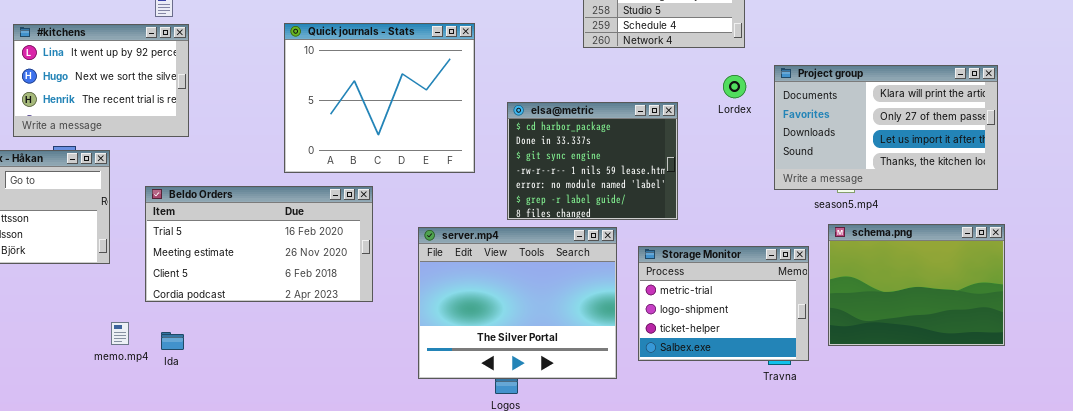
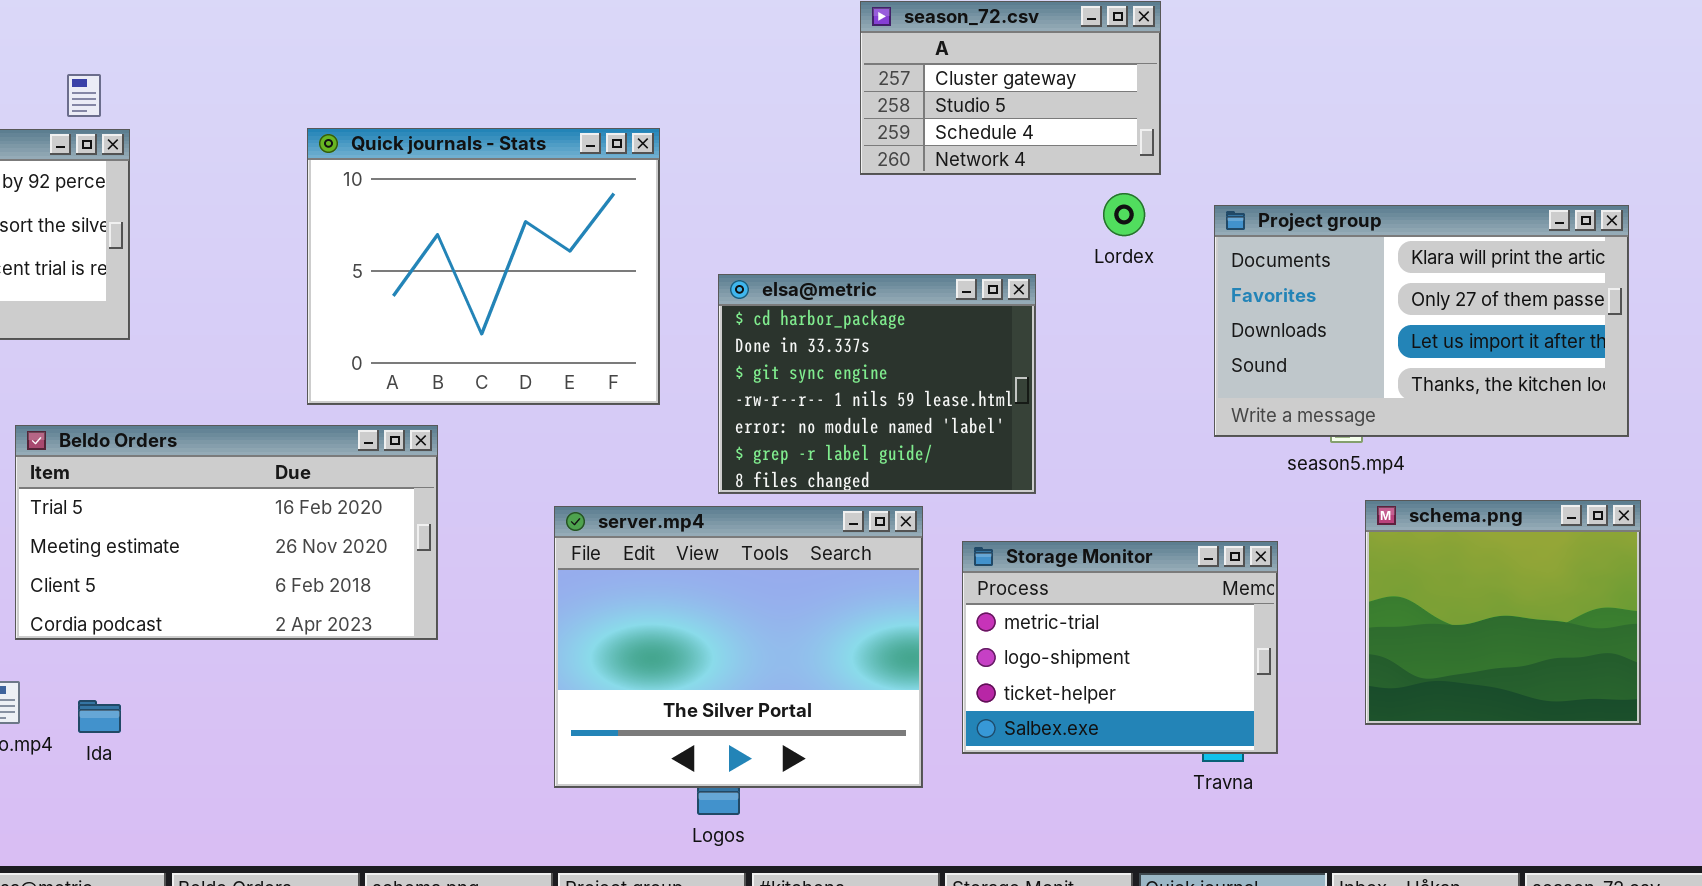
Lordex: [723,75,746,98] -> [1103,193,1145,236], moved
Beldo Orders: [145,186,373,302] -> [15,425,438,640], moved
schema.png: [828,224,1005,346] -> [1365,500,1641,725], resized

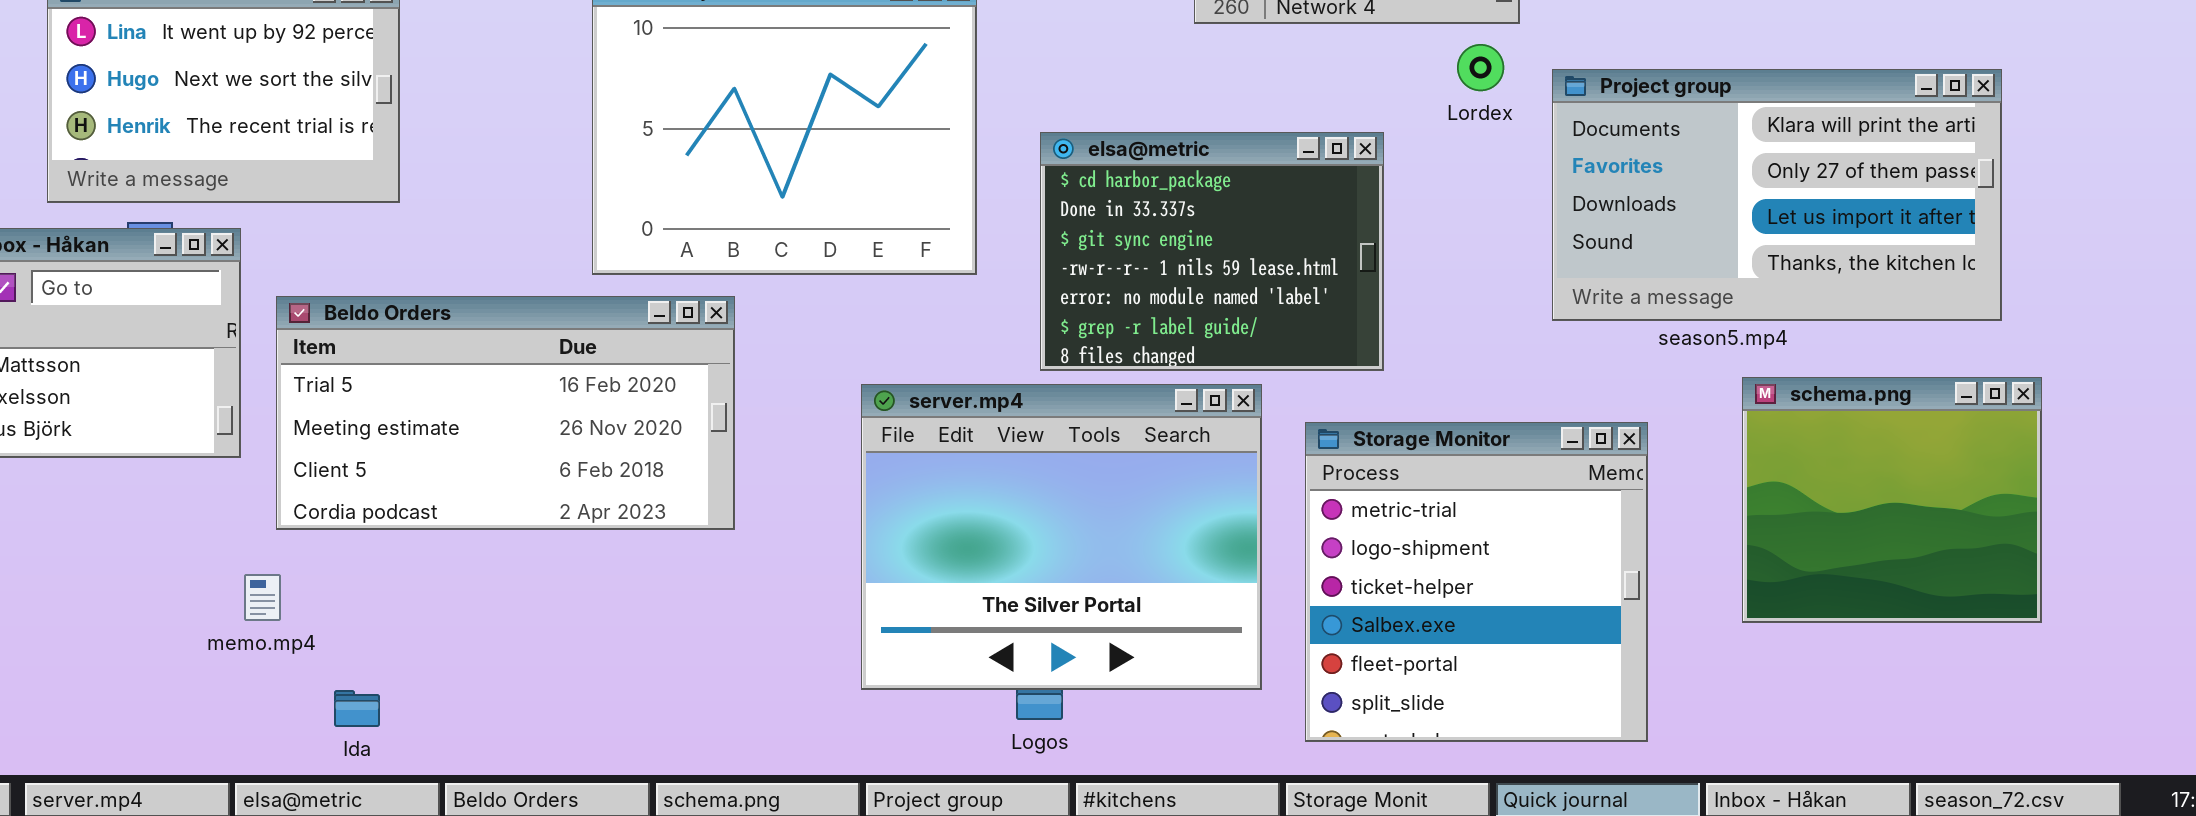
Project group: [1214,205,1629,437] -> [1552,69,2002,321], moved
Storage Monitor: [962,541,1278,754] -> [1305,422,1648,742], resized
Ida: [78,700,121,733] -> [334,690,380,727], moved

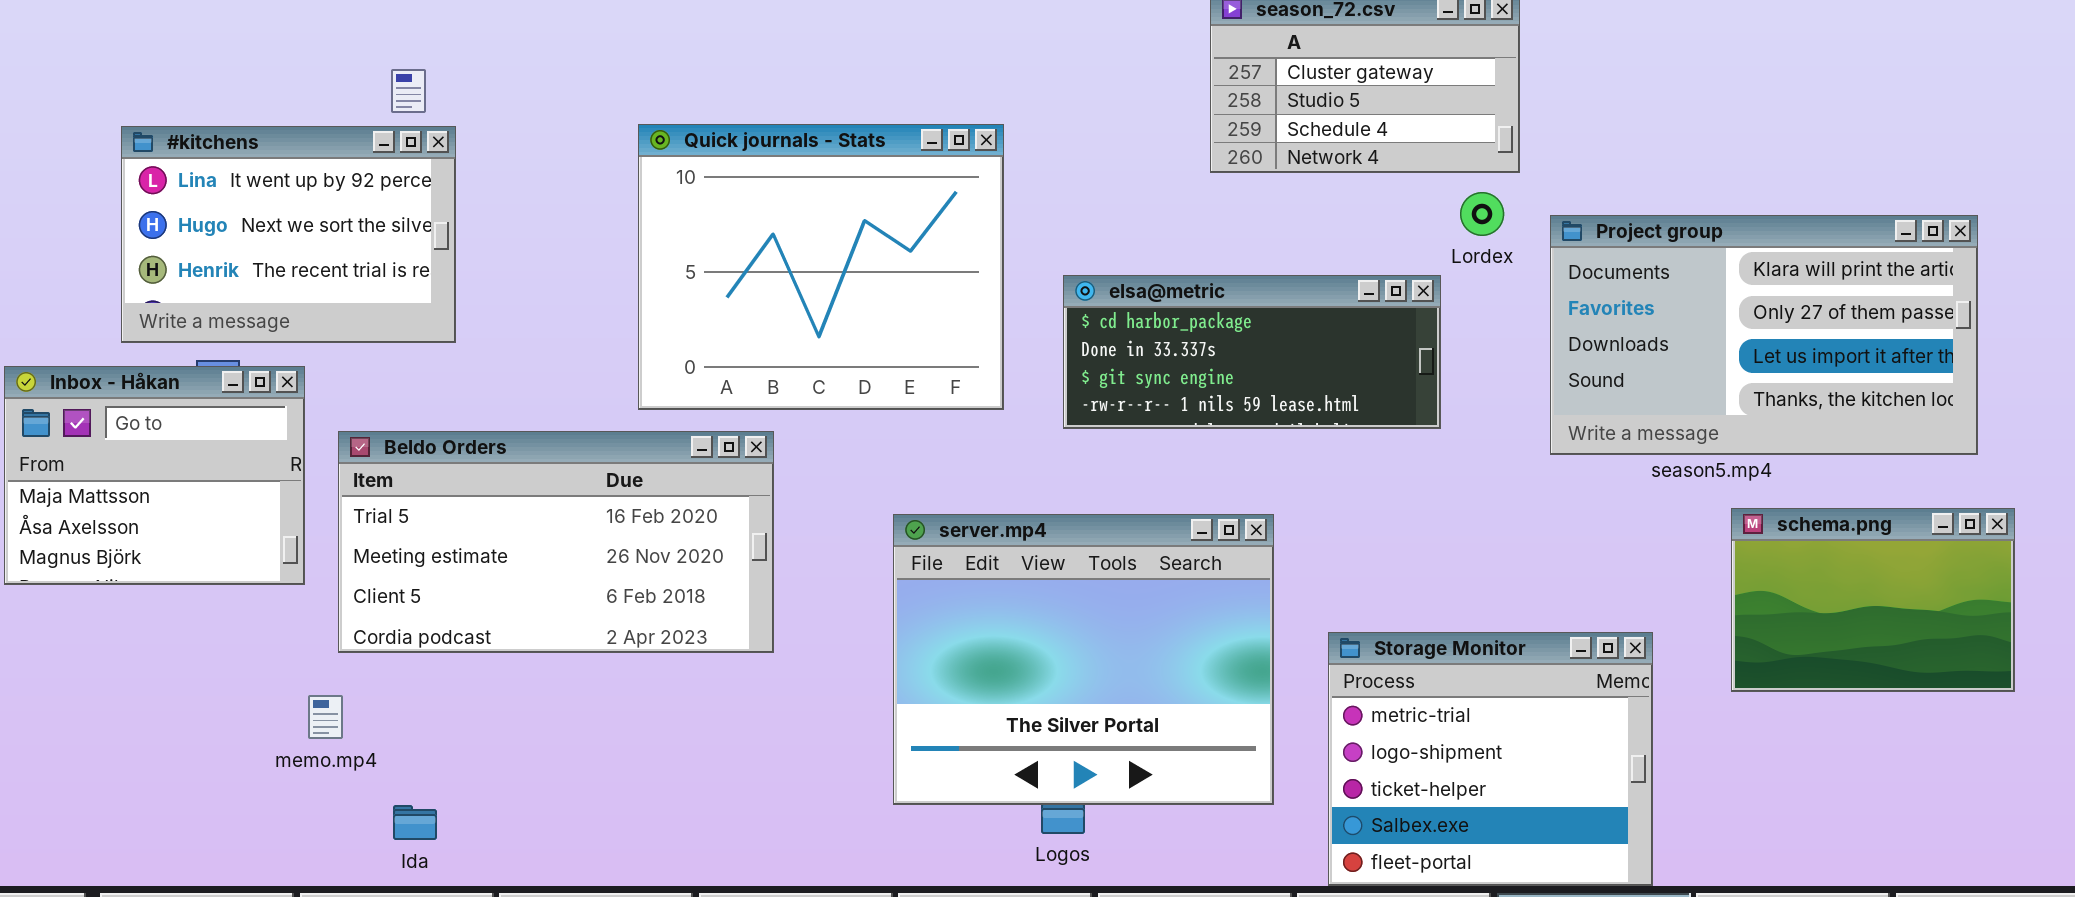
elsa@metric: [1040,132,1384,371] -> [1063,275,1441,429], resized
schema.png: [1742,377,2042,623] -> [1731,508,2015,692], resized
Storage Monitor: [1305,422,1648,742] -> [1328,632,1653,886], moved, resized

